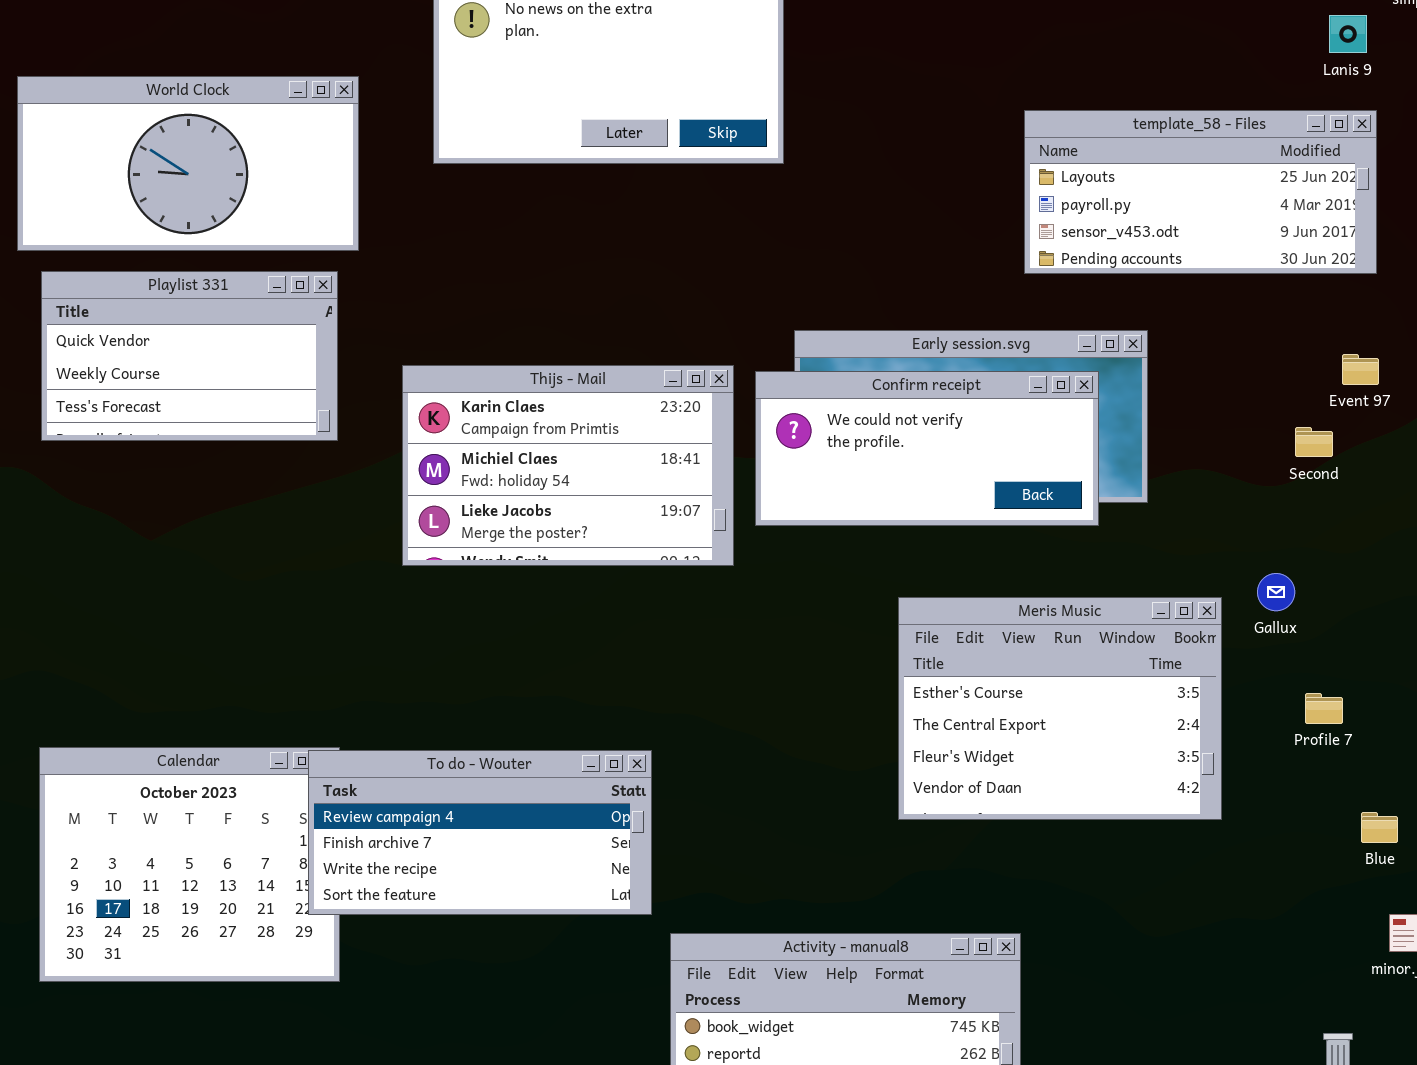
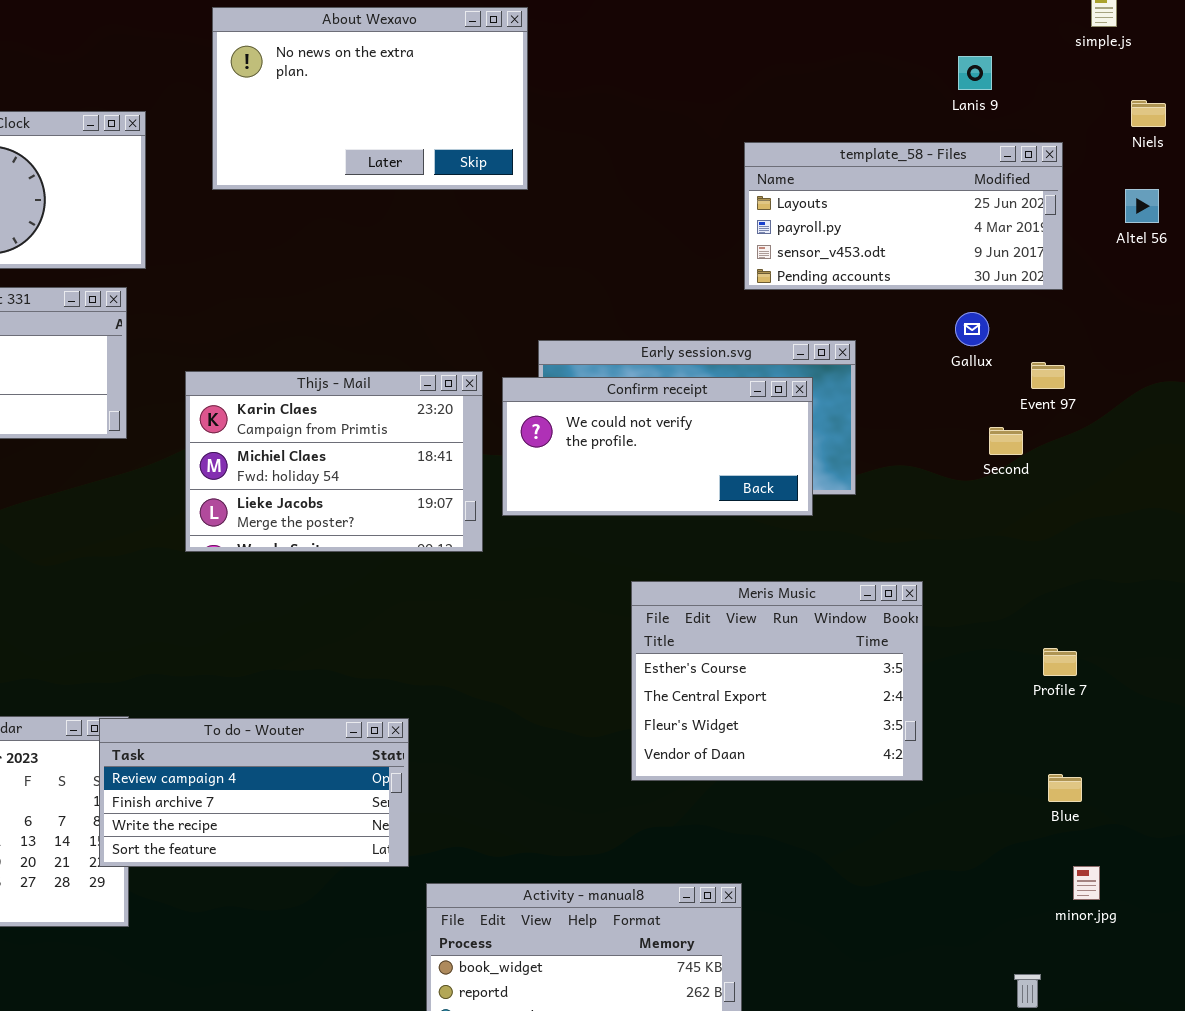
Lanis 9: [1329,15,1367,53] -> [958,56,992,90], moved
Gallux: [1257,573,1295,611] -> [955,312,989,346], moved
Profile 7: [1305,693,1343,724] -> [1043,648,1077,676], moved

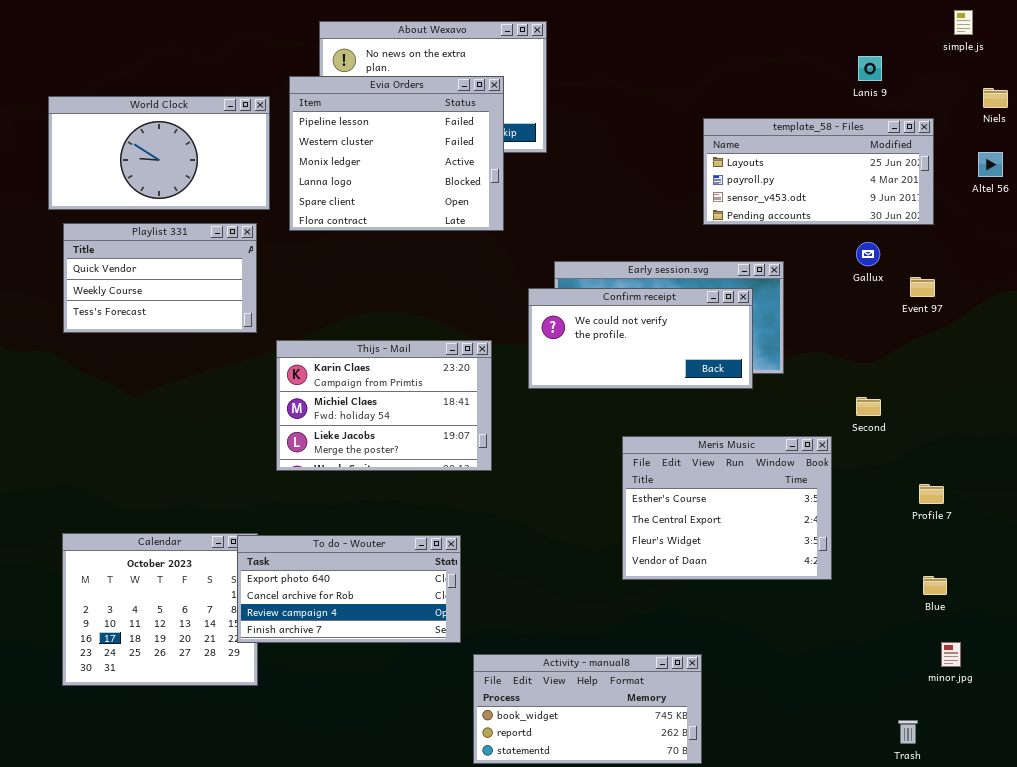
Evia Orders: none -> [289,76,504,231], opened
Thijs - Mail: [185,371,483,552] -> [276,340,492,471], moved
Second: [989,427,1023,455] -> [856,397,881,416], moved
To do - Wouter: [99,718,409,867] -> [237,535,461,643], scrolled up 2 rows

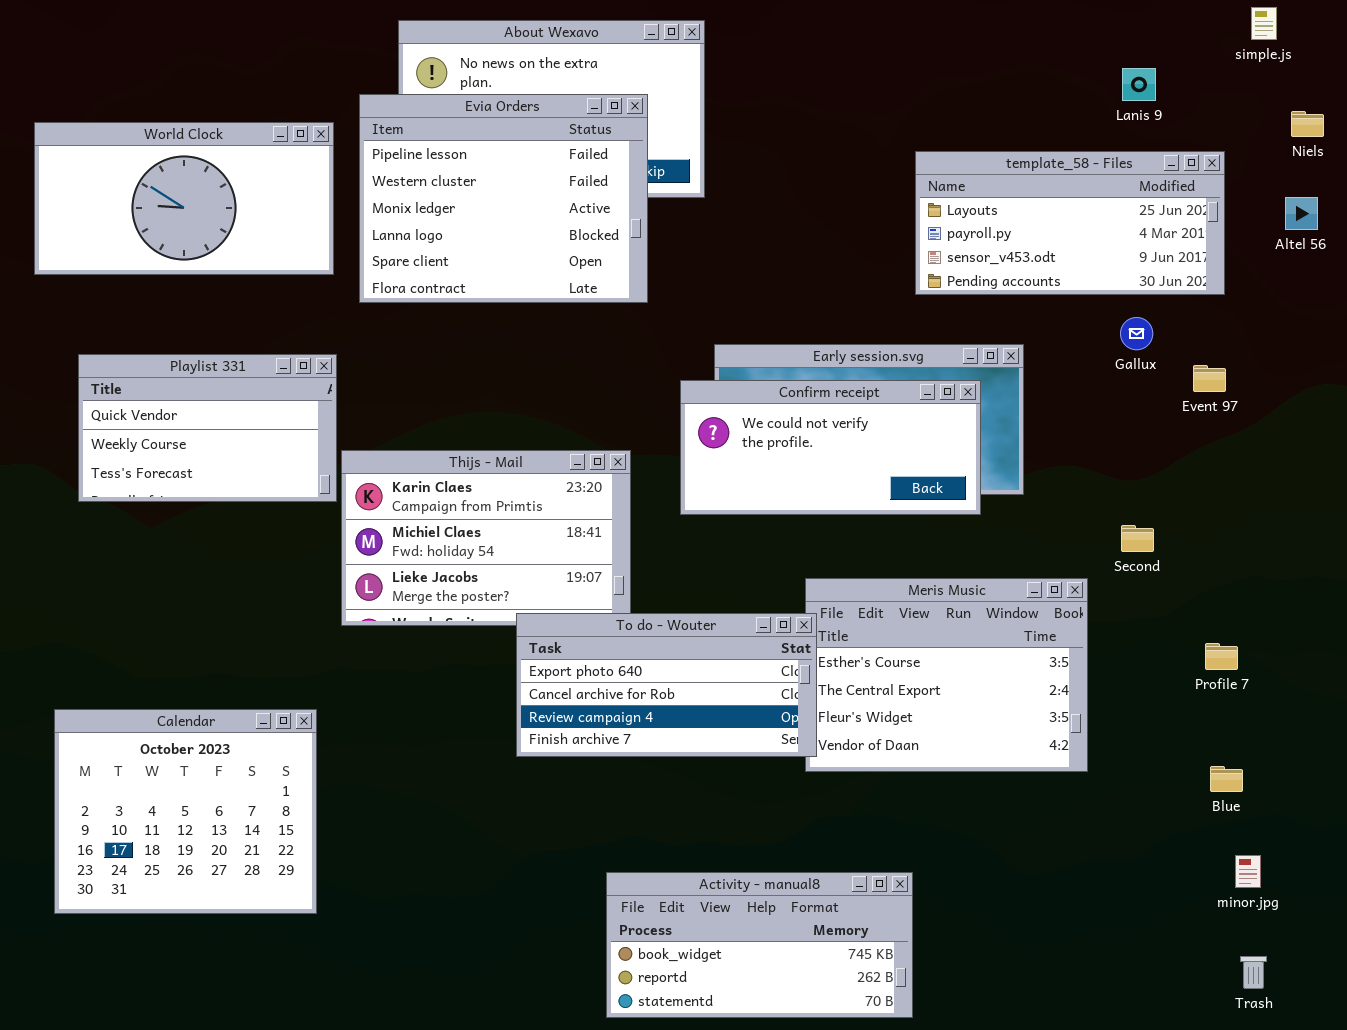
Playlist 331: [63,223,257,333] -> [78,354,337,502], moved
To do - Wouter: [237,535,461,643] -> [516,613,817,757], moved
Trash: [898,720,918,744] -> [1240,956,1267,989], moved

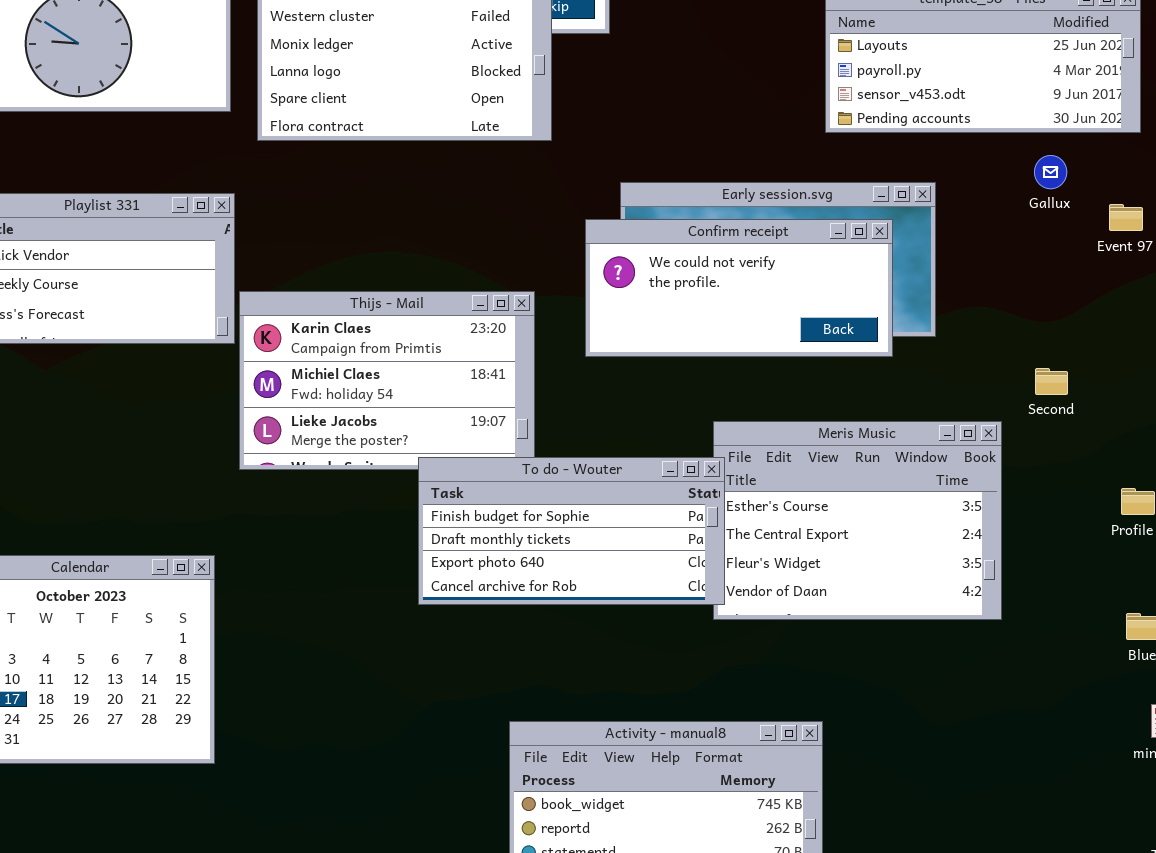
To do - Wouter: [516,613,817,757] -> [418,457,725,605], scrolled up 2 rows

